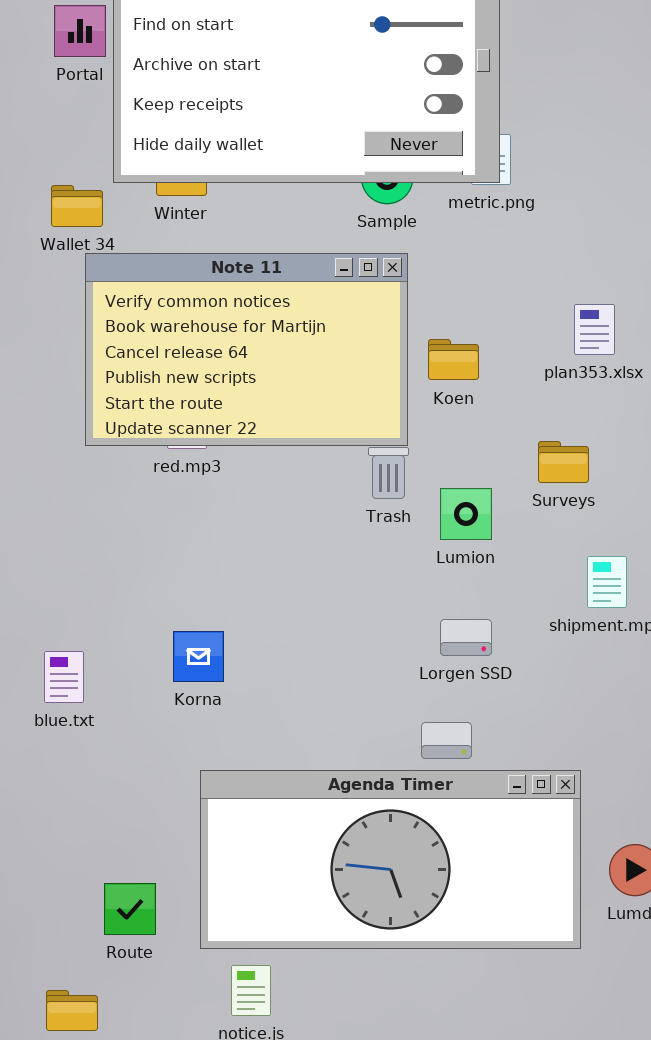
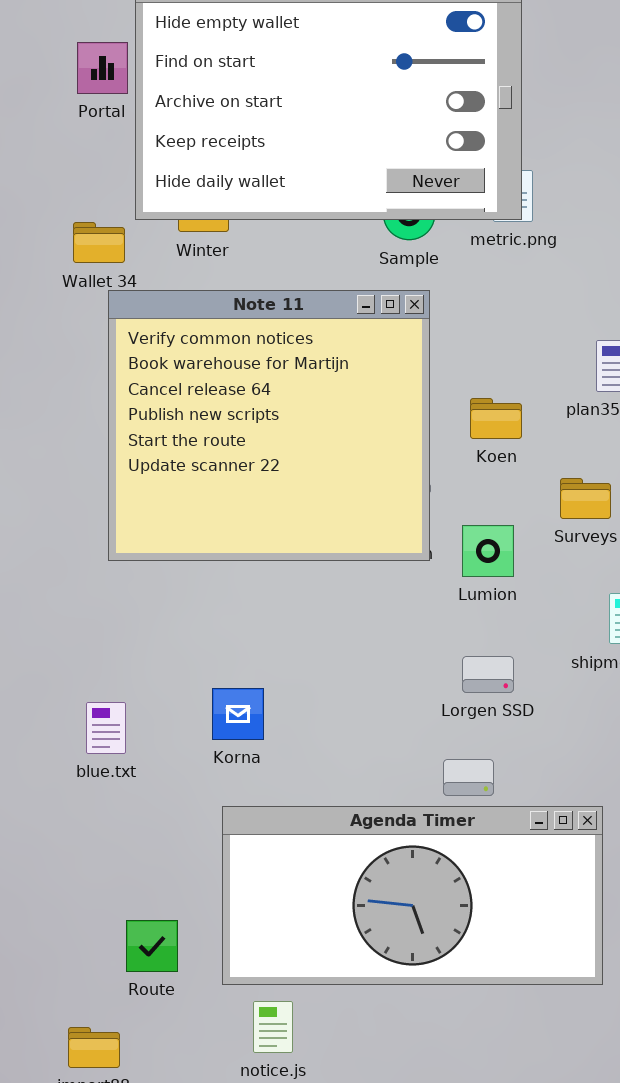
Note 11: [85,253,408,446] -> [108,290,430,561], resized
Koen: [428,339,479,380] -> [470,398,522,439], moved
Korna: [173,631,224,682] -> [212,688,264,740], moved
blue.txt: [44,651,84,703] -> [86,702,126,754], moved

